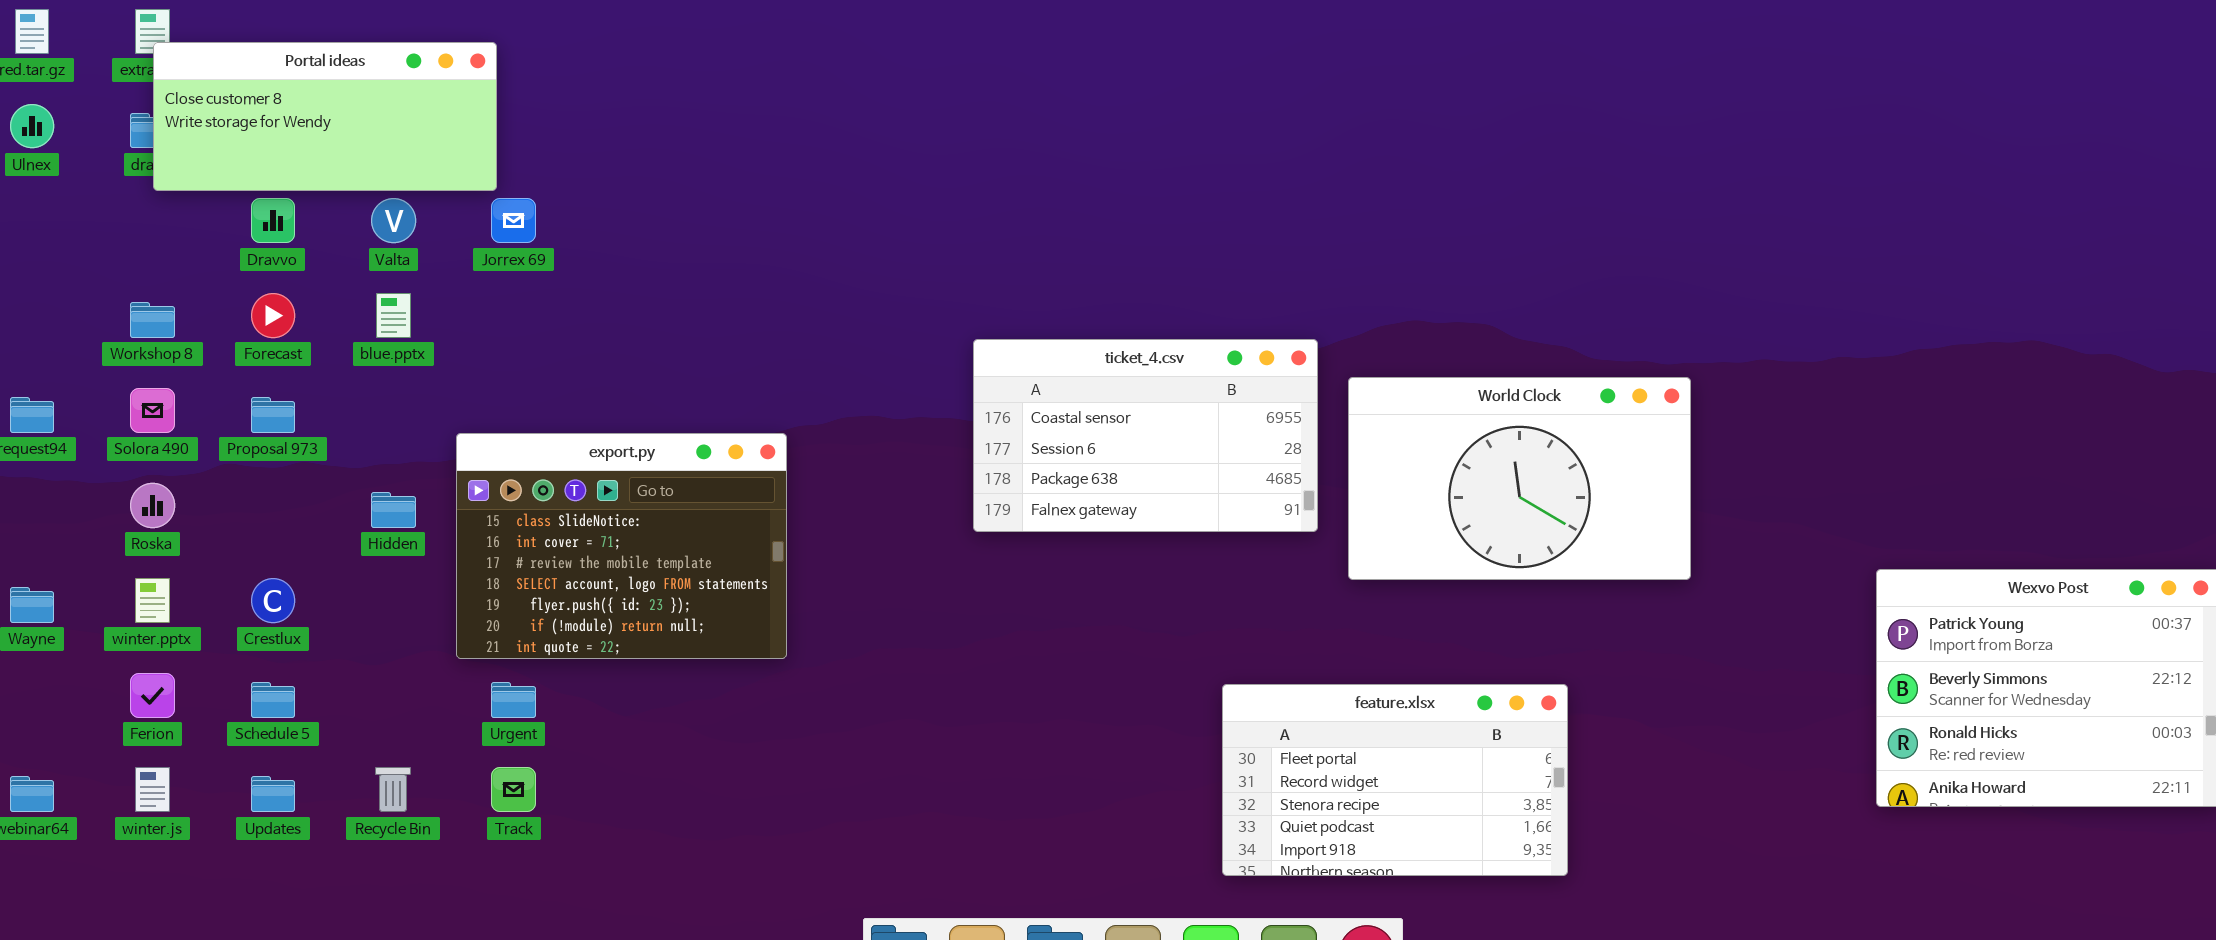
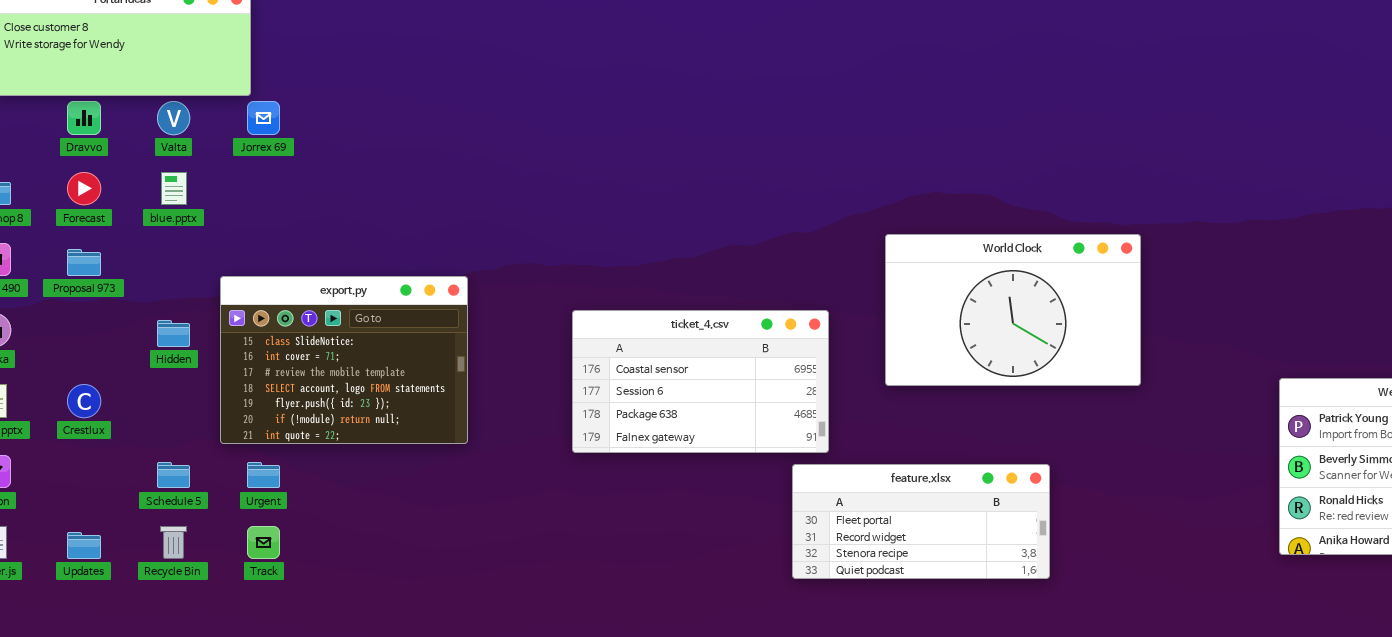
ticket_4.csv: [973,339,1318,532] -> [572,310,829,453], moved
Schedule 5: [251,682,295,718] -> [157,462,190,488], moved
feature.xlsx: [1222,684,1568,876] -> [792,464,1050,579], resized

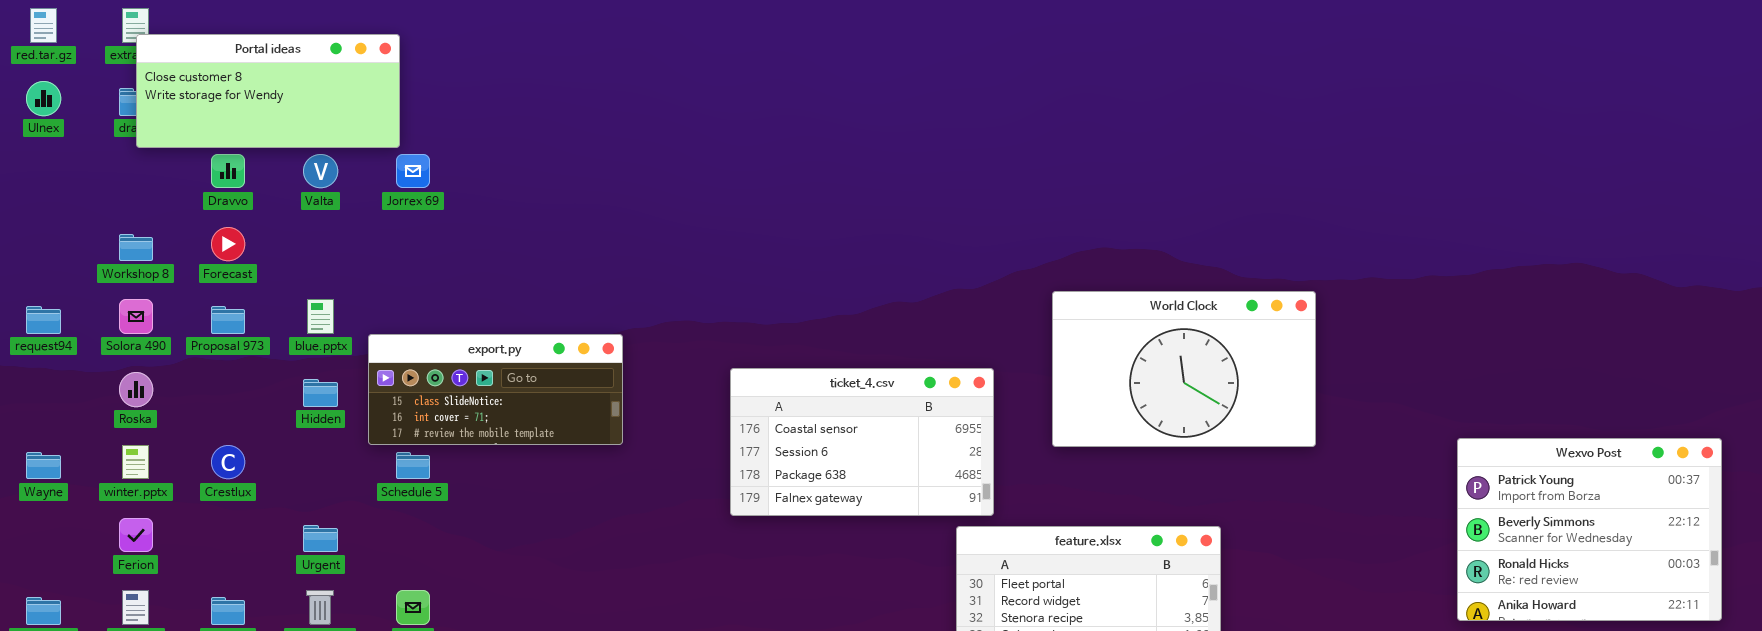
blue.pptx: [161,172,187,205] -> [307,299,334,334], moved
export.py: [220,276,468,444] -> [368,334,623,445], resized
Schedule 5: [157,462,190,488] -> [396,452,430,479], moved
Urgent: [247,462,280,488] -> [303,525,338,552], moved

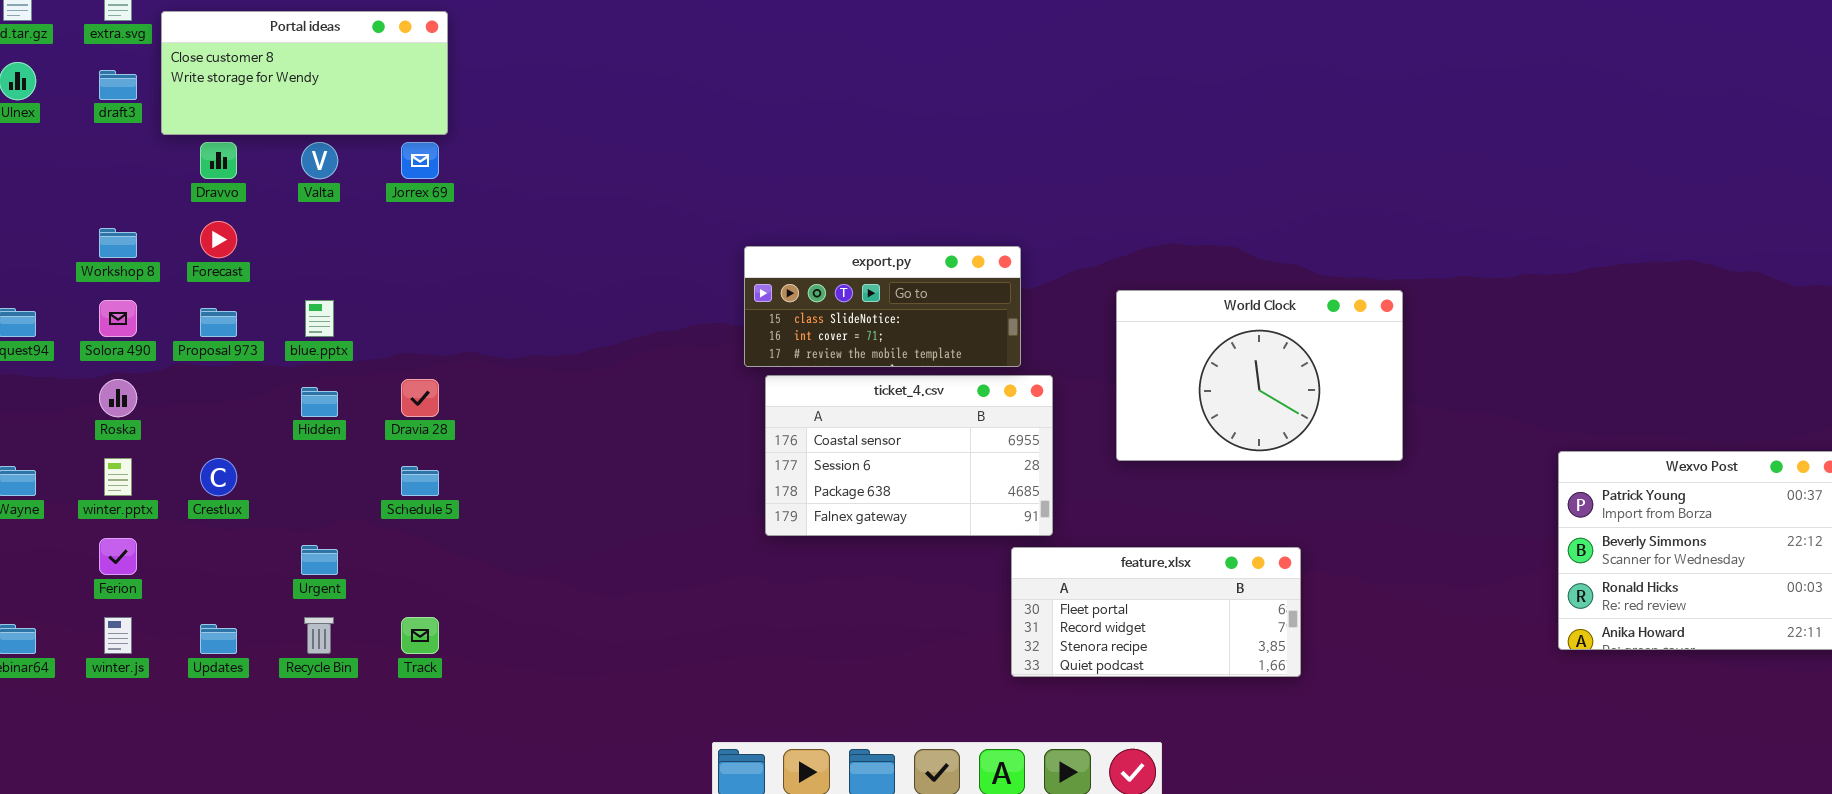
Portal ideas: [136,34,400,148] -> [161,11,448,135], moved
export.py: [368,334,623,445] -> [744,246,1021,367], moved

